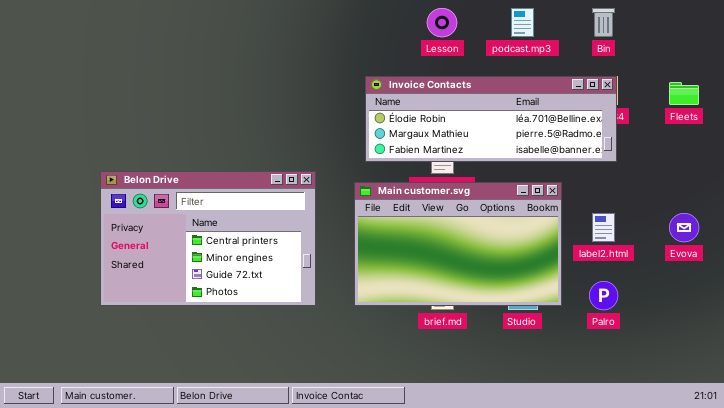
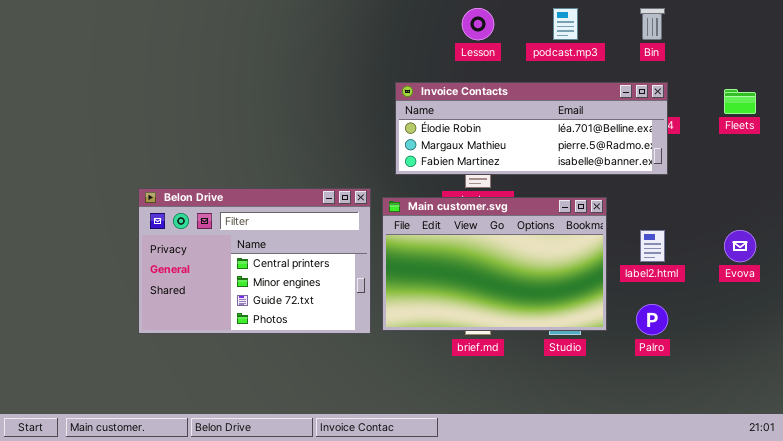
Belon Drive: [100,171,316,306] -> [138,188,371,334], moved

